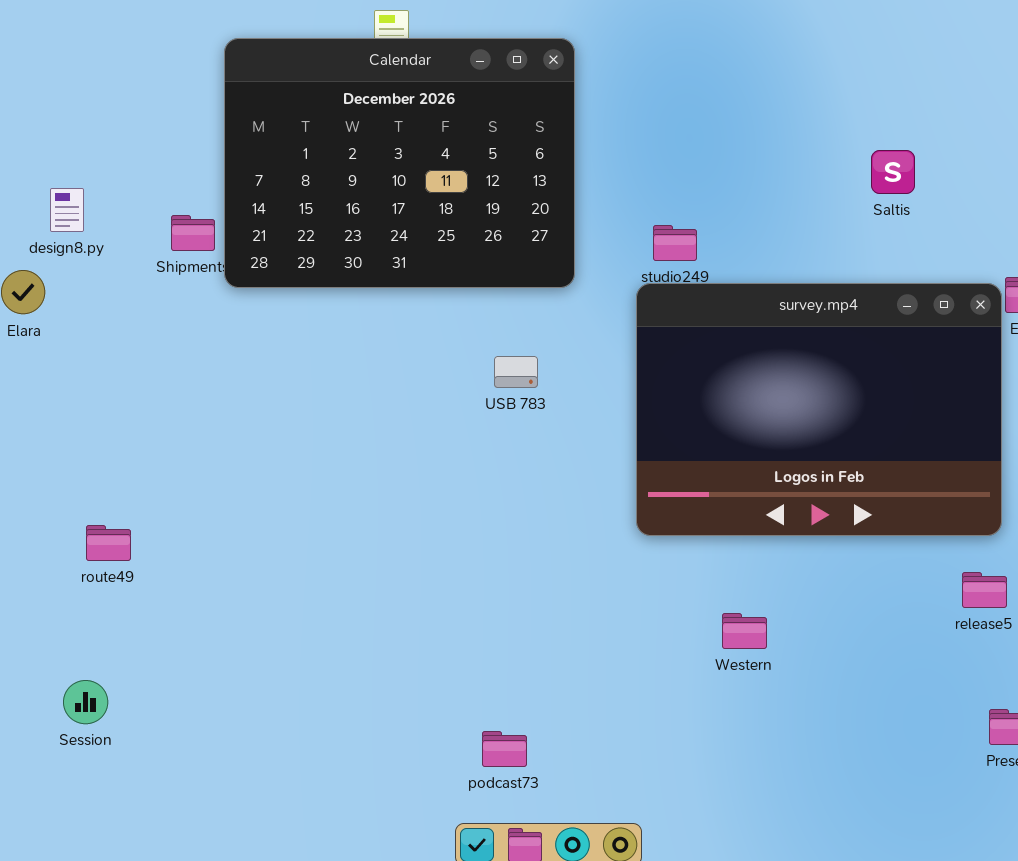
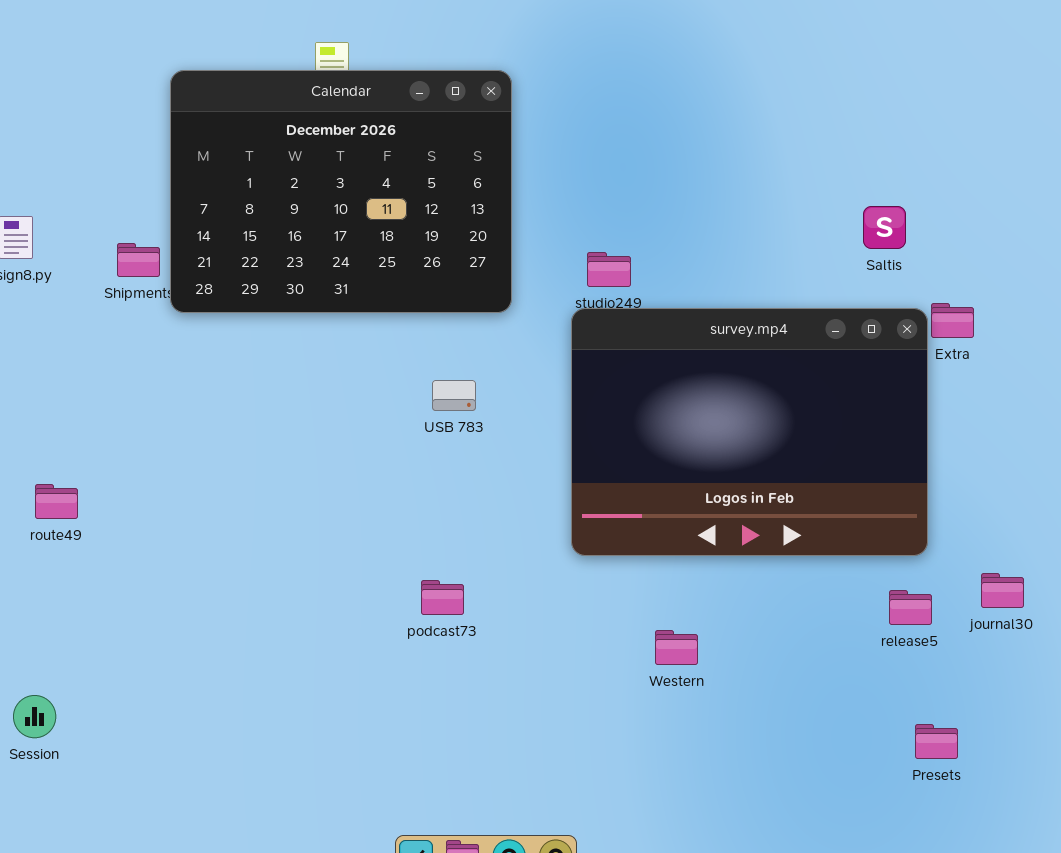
Saltis: [871,150,915,194] -> [863,206,906,249], moved
route49: [86,525,131,561] -> [35,484,78,519], moved
podcast73: [482,731,527,767] -> [421,580,464,615], moved

